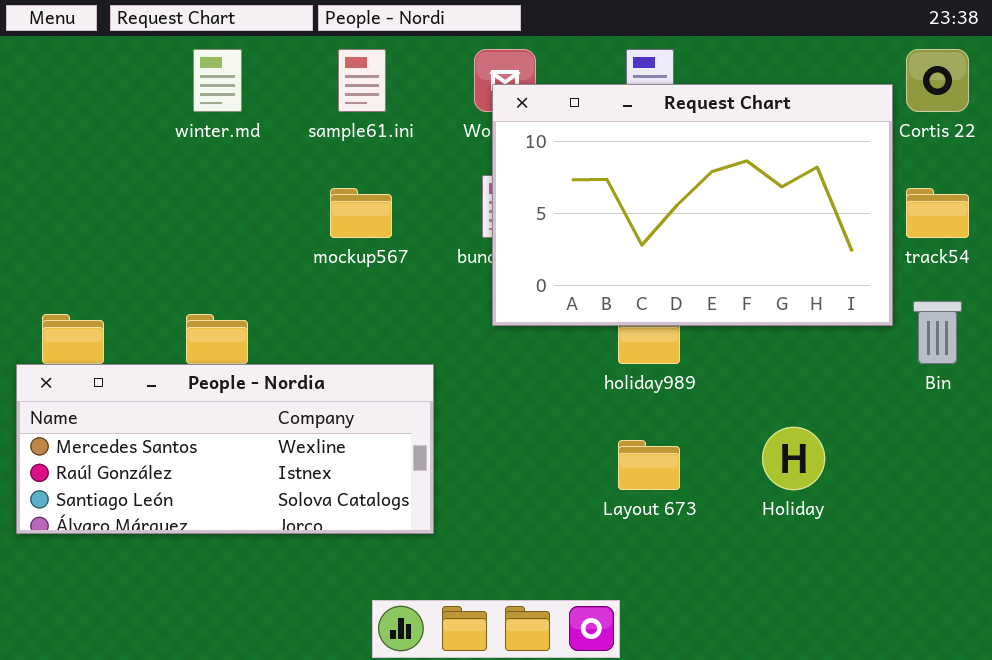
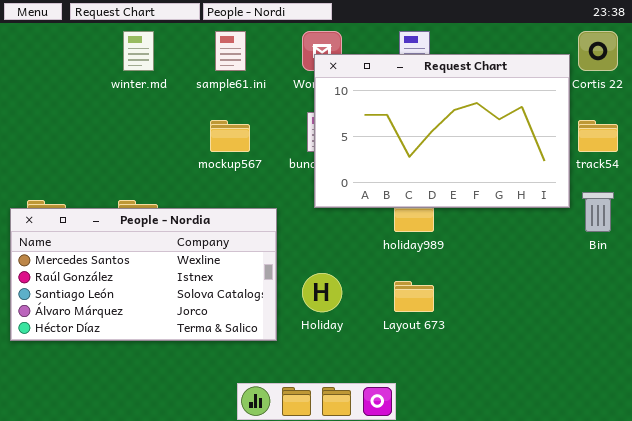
People - Nordia: [16,364,434,534] -> [10,208,277,341], resized
Holiday: [762,427,825,490] -> [302,273,342,312], moved

